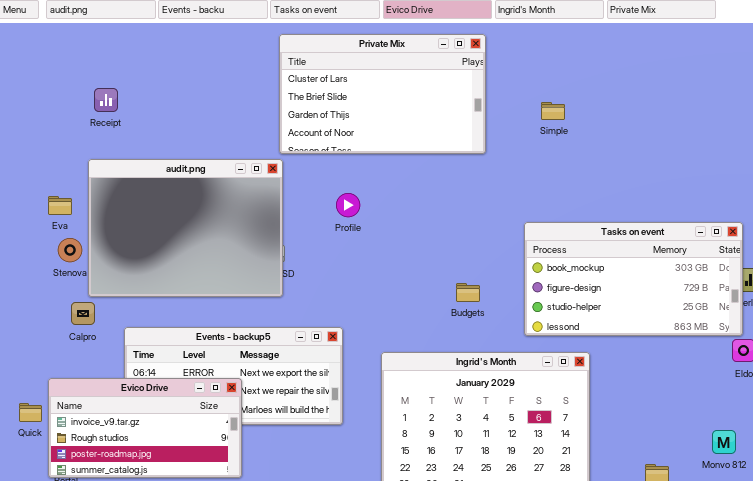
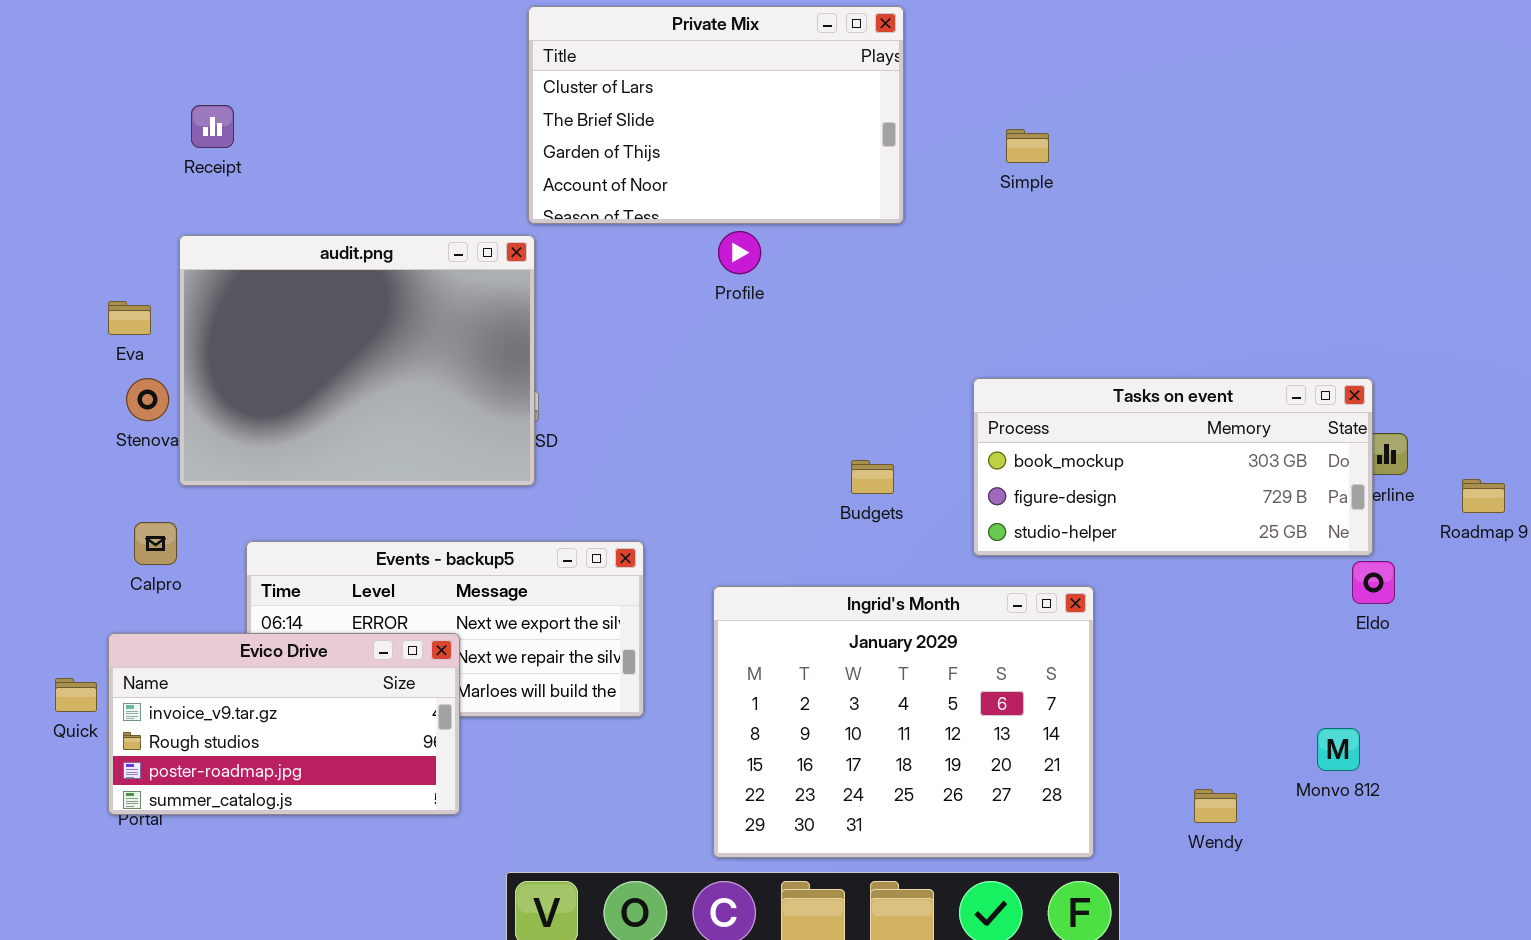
Profile: [336,193,360,217] -> [718,231,761,274], moved
Tasks on event: [524,222,743,336] -> [973,378,1373,556], resized
Calpro: [71,302,95,325] -> [134,522,177,565], moved

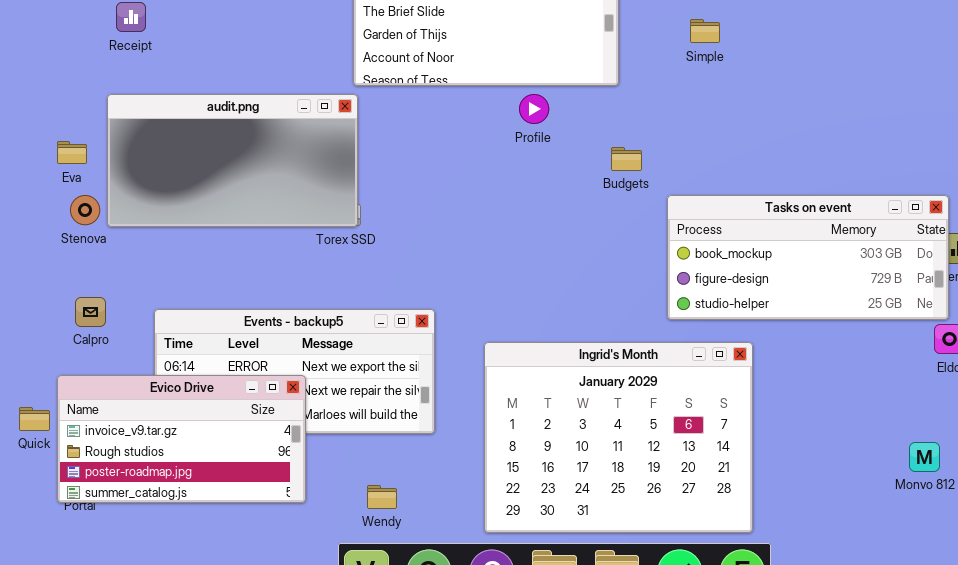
Profile: [718,231,761,274] -> [519,94,549,124], moved
audit.png: [179,235,535,486] -> [107,94,358,227], resized
Budgets: [851,460,894,494] -> [611,147,642,171], moved
Wendy: [1194,789,1237,823] -> [367,485,397,509], moved

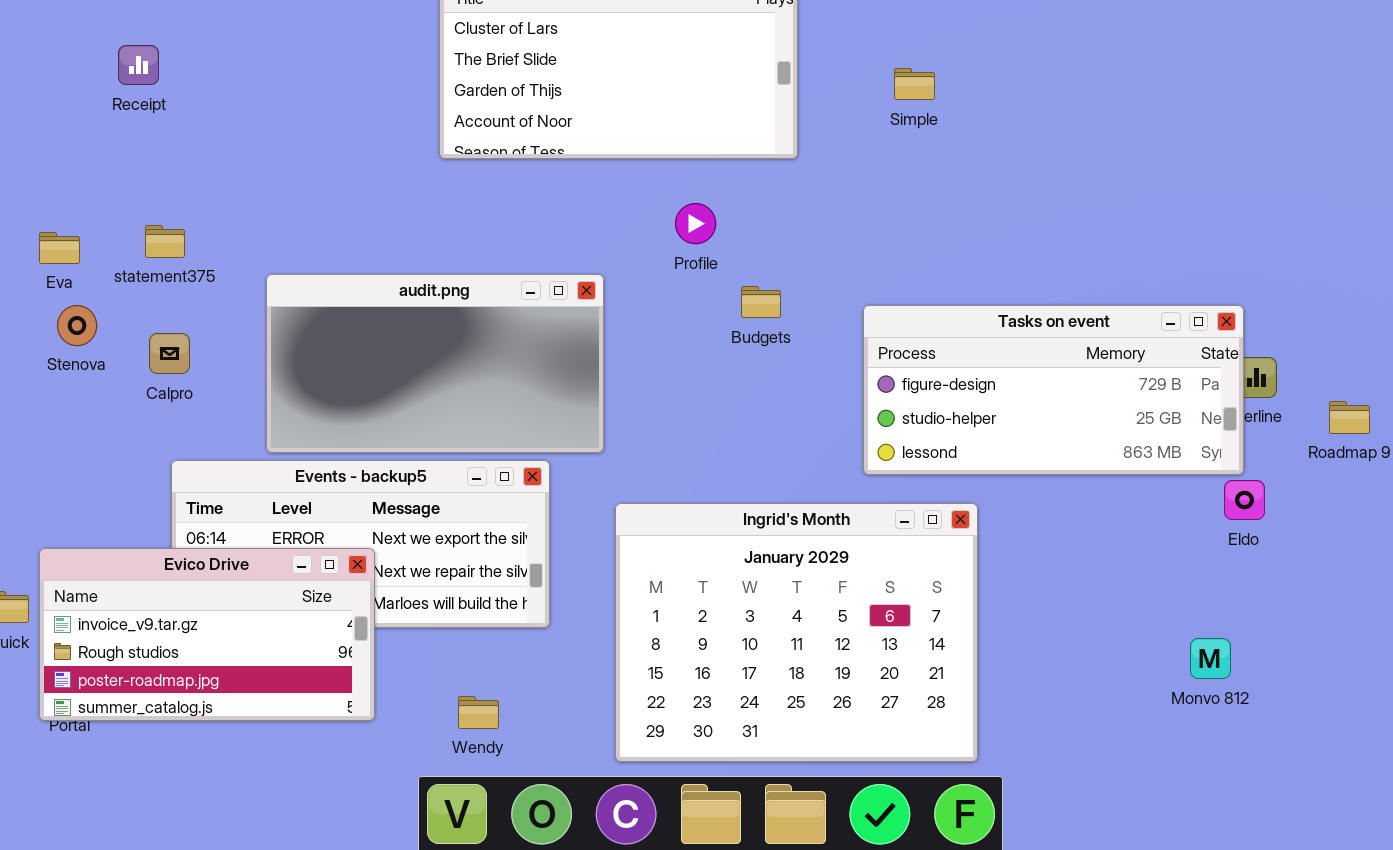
audit.png: [107,94,358,227] -> [266,274,604,453], moved
Profile: [519,94,549,124] -> [675,203,716,244], moved
Budgets: [611,147,642,171] -> [741,286,781,318], moved
Tasks on event: [667,195,949,320] -> [863,305,1244,475], scrolled down 1 row
Calpro: [75,297,106,327] -> [149,333,190,374], moved

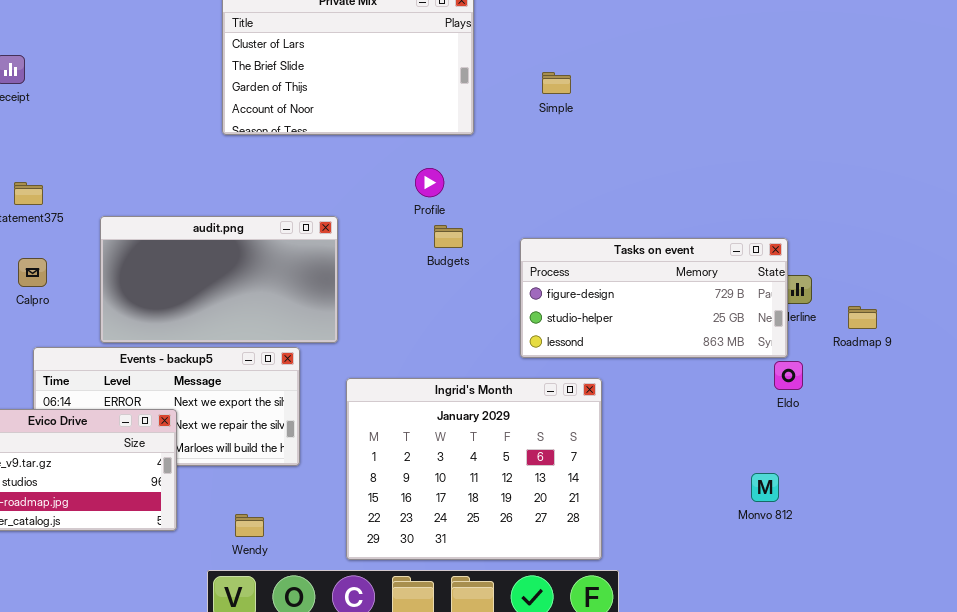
Profile: [675,203,716,244] -> [415,168,444,197], moved

